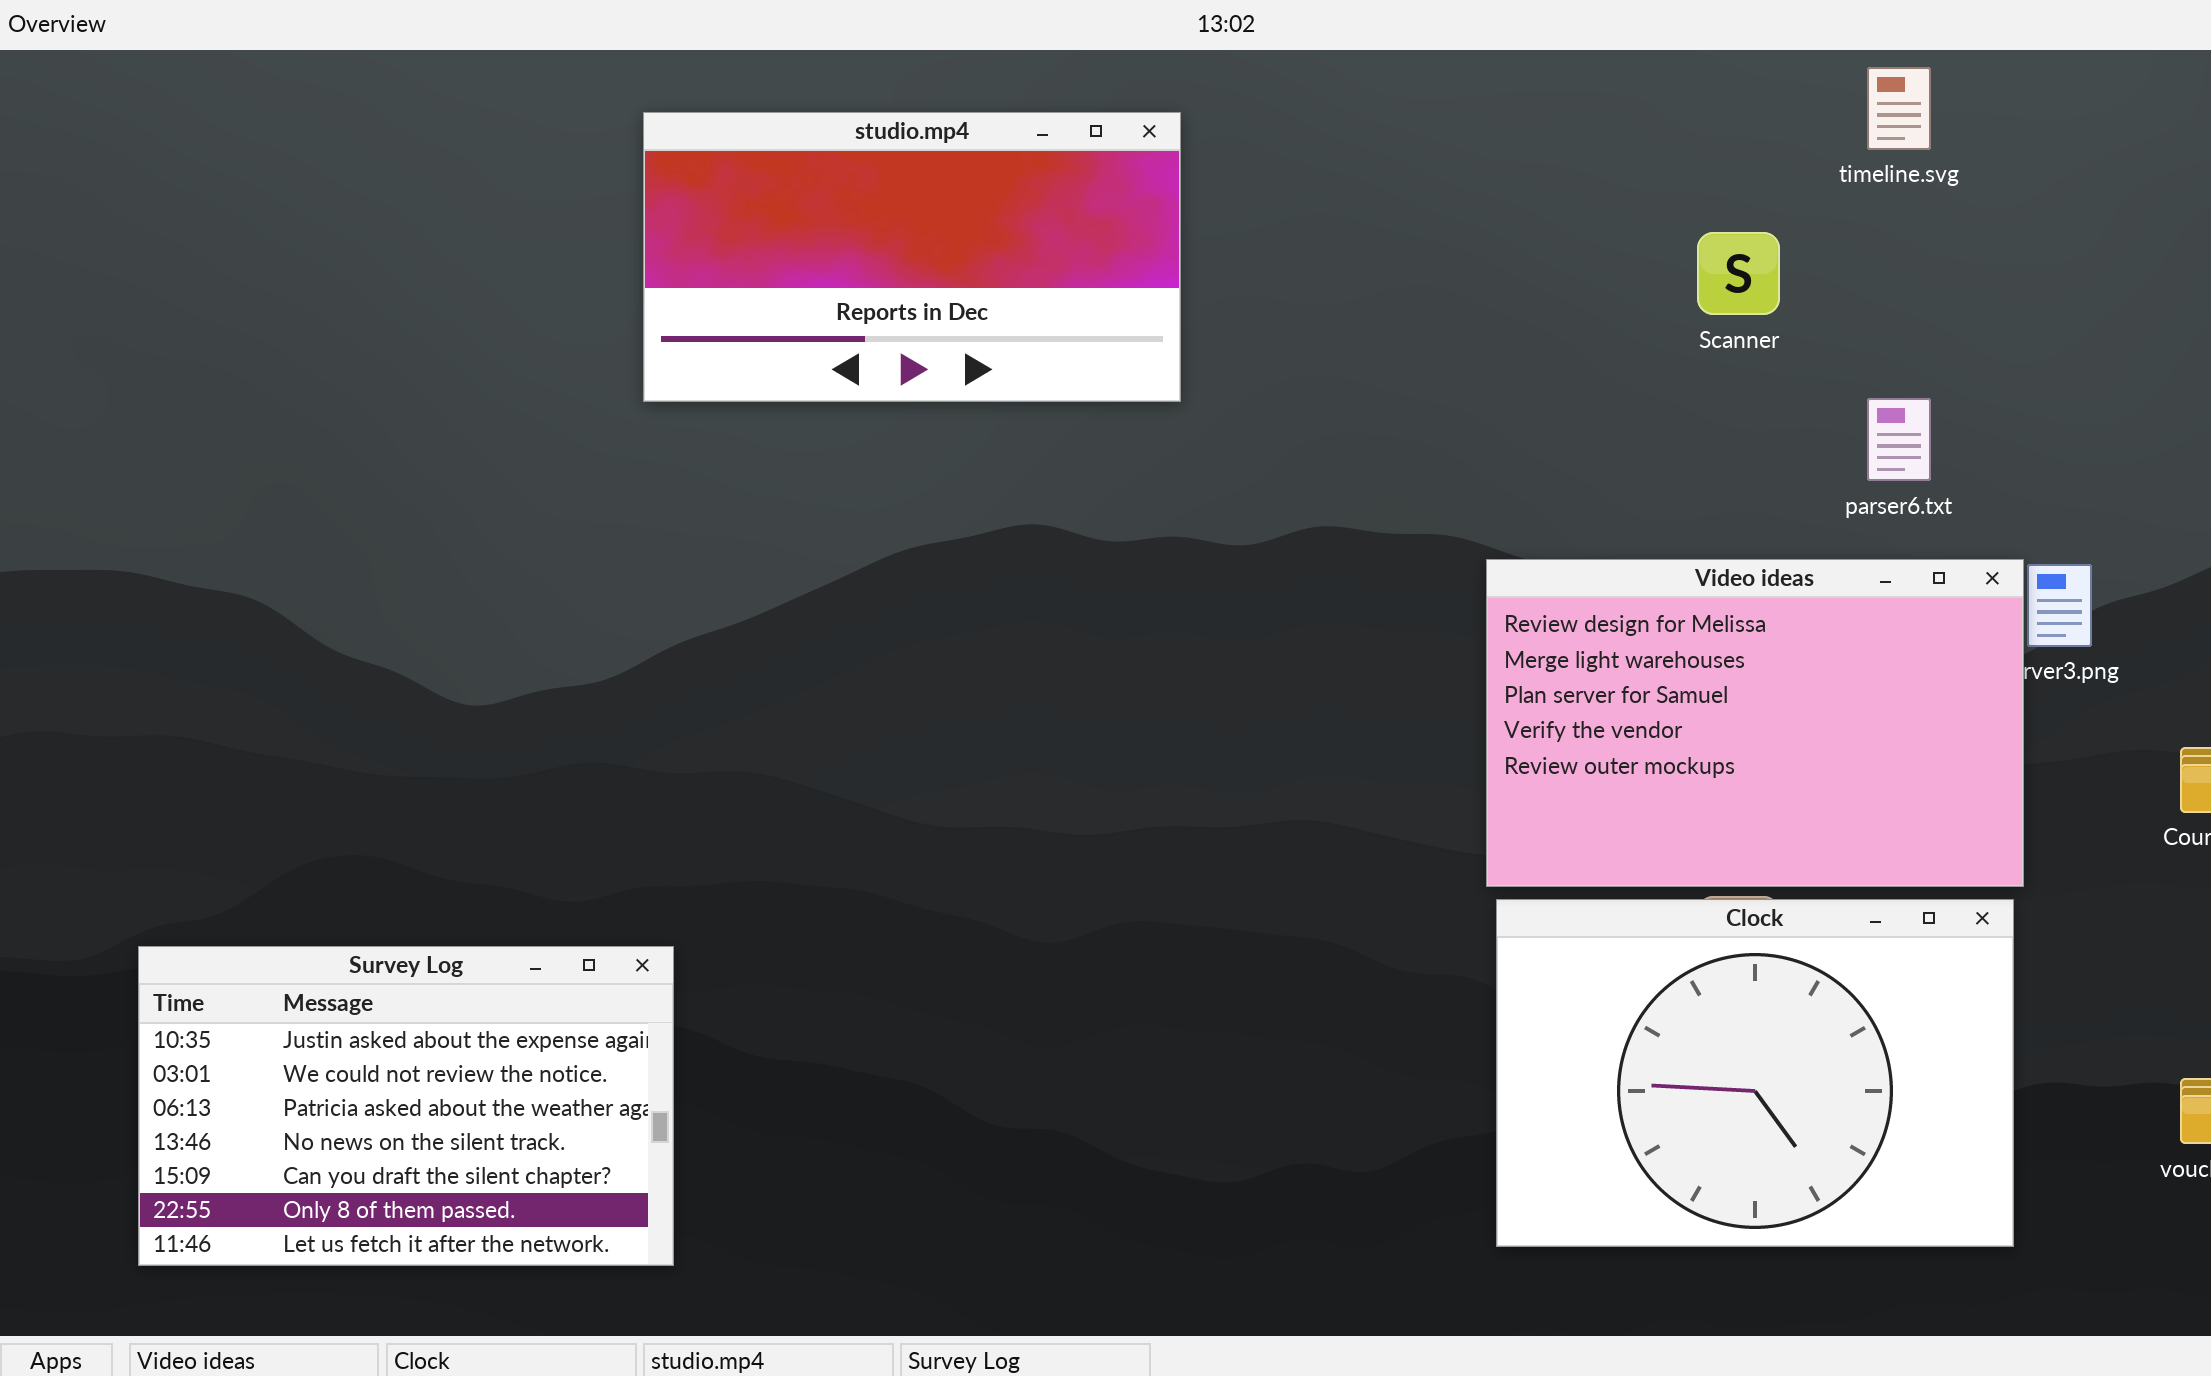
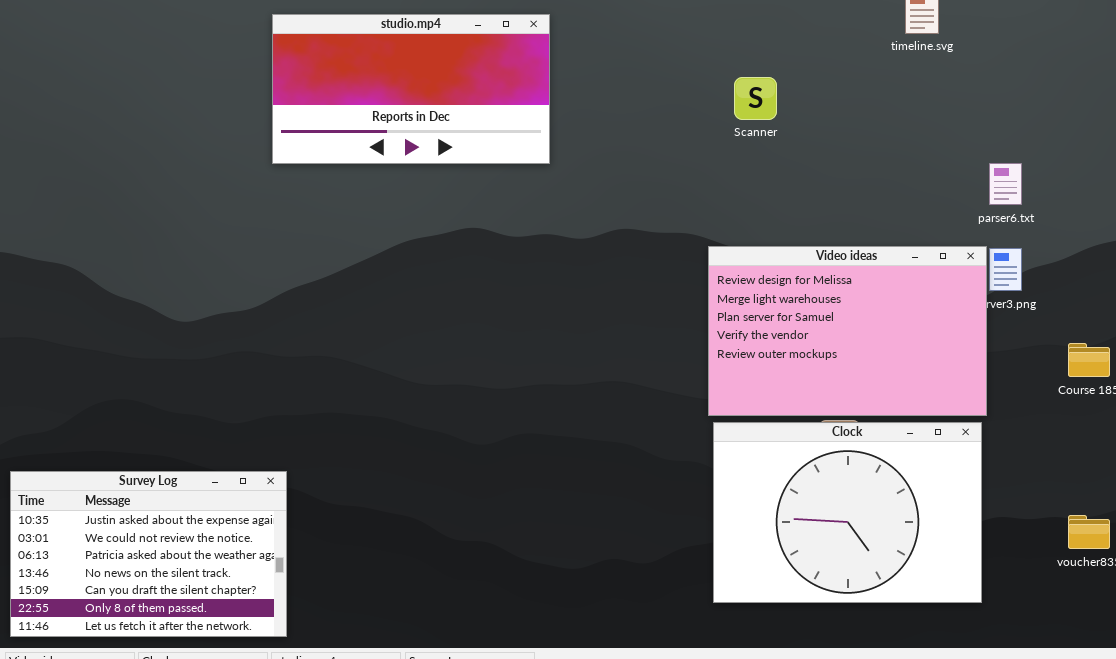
Scanner: [1697,232,1780,315] -> [734,77,777,120], moved
parser6.txt: [1867,398,1931,481] -> [989,163,1022,205], moved
Survey Log: [138,946,674,1266] -> [10,471,287,637], moved

